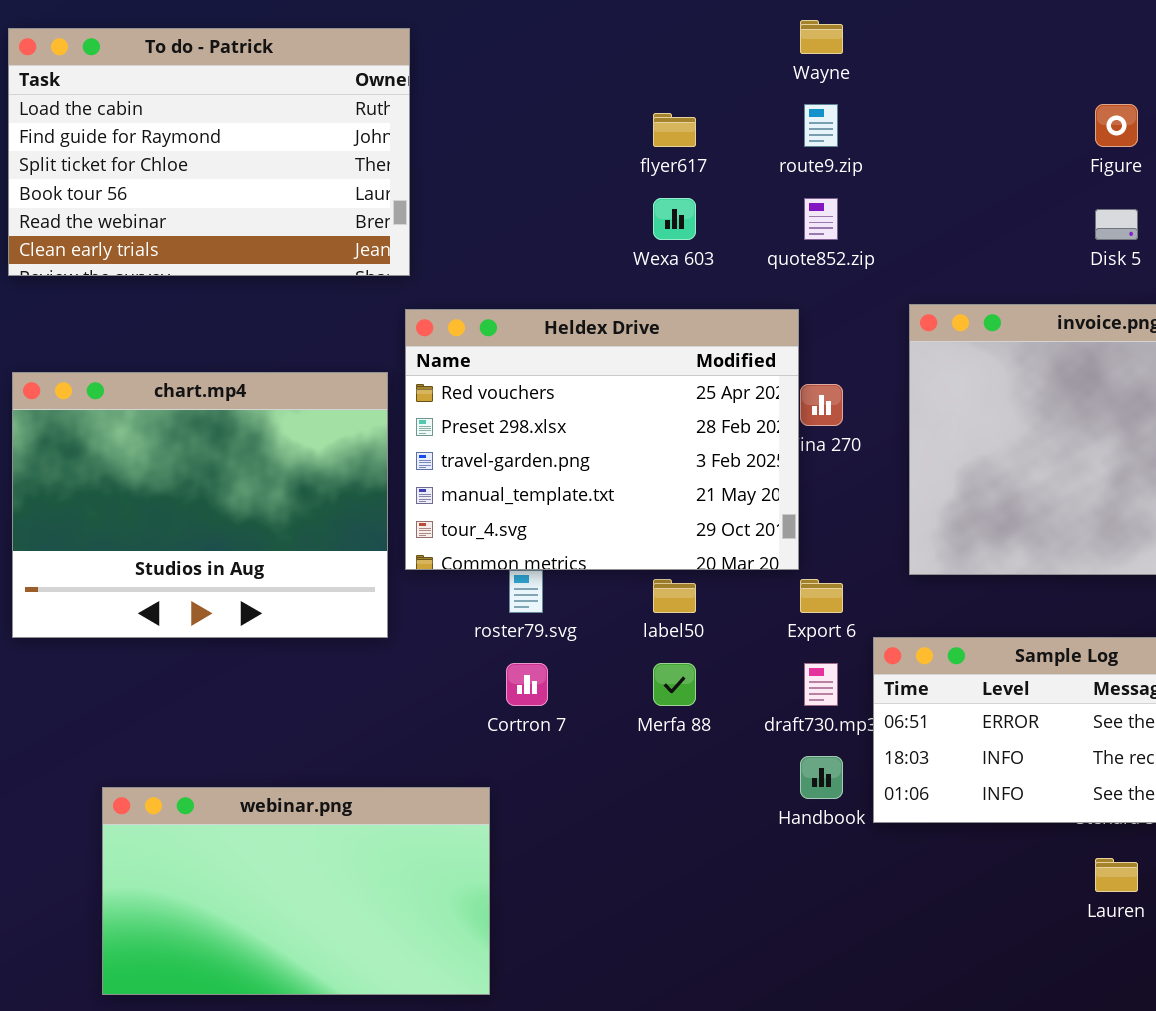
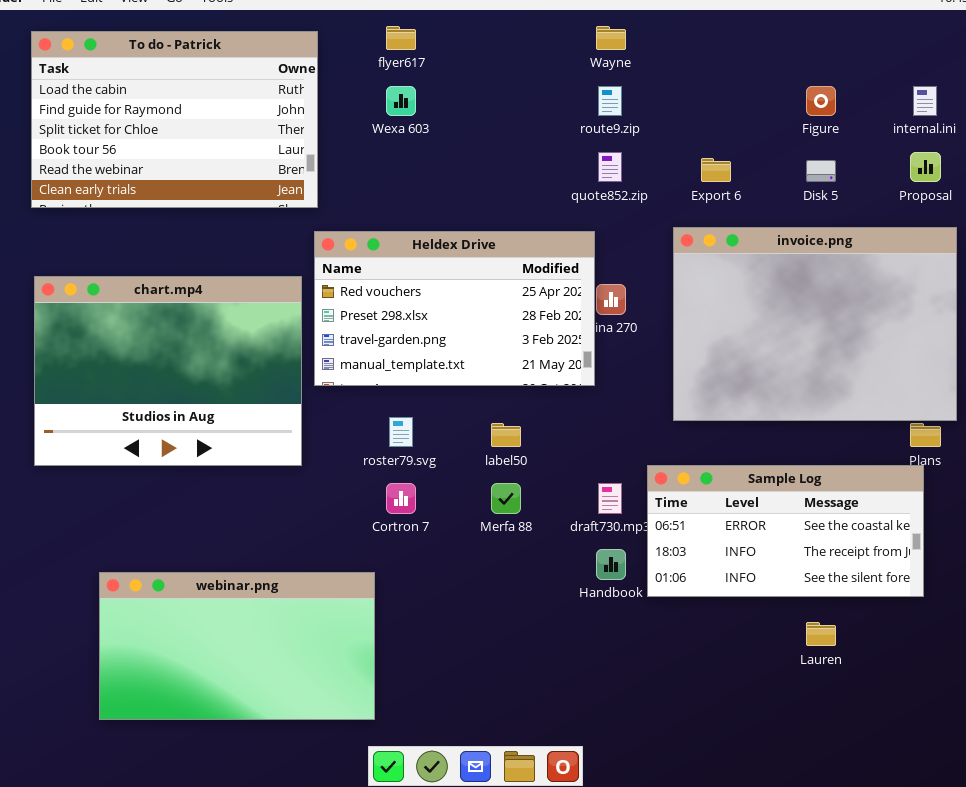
flyer617: [653,113,696,147] -> [386,26,416,50], moved
Wexa 603: [653,198,696,240] -> [386,86,416,116], moved
Heldex Drive: [405,309,799,570] -> [314,231,595,386], resized
Export 6: [800,579,843,613] -> [701,158,731,182], moved

